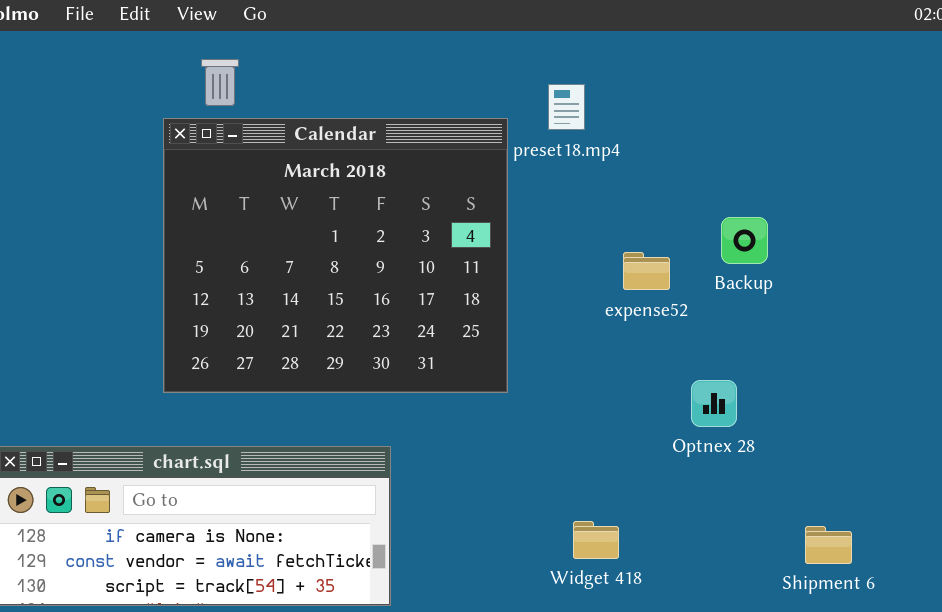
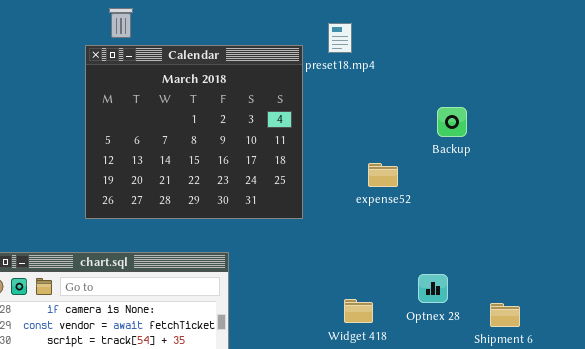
expense52: [623,252,670,290] -> [368,163,398,187], moved
Optnex 28: [691,380,737,427] -> [418,274,448,303], moved

